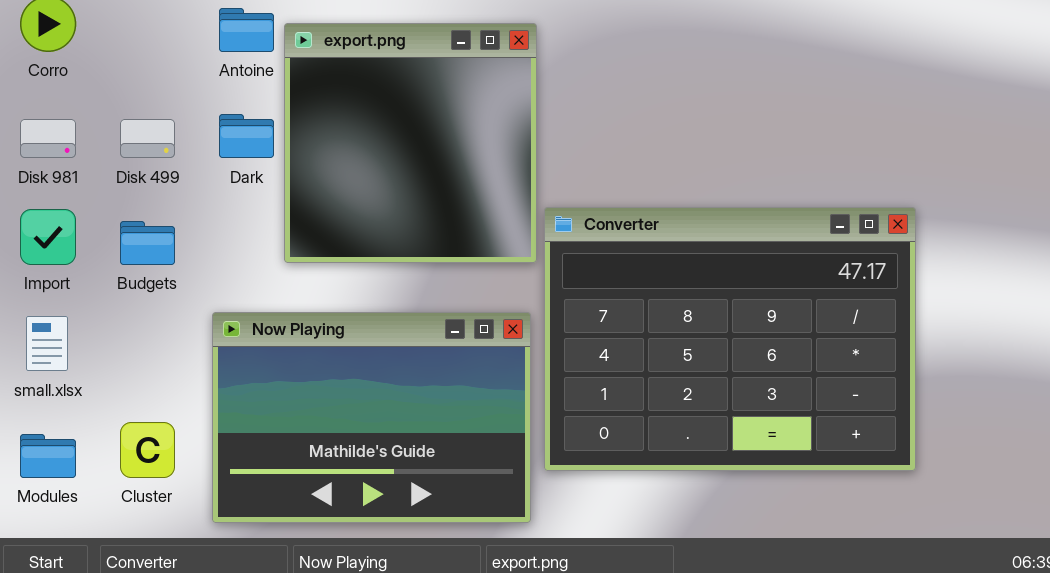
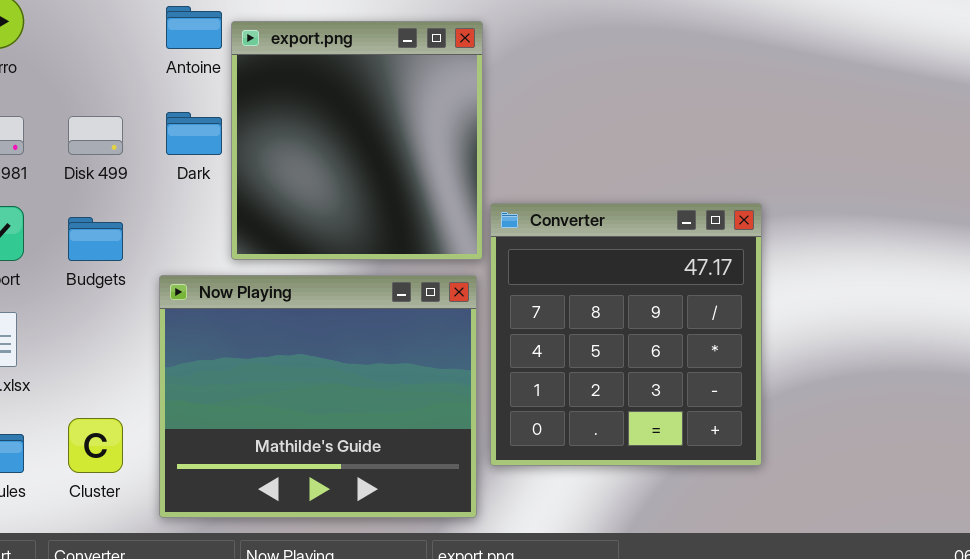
Converter: [544,207,916,471] -> [490,203,762,466], resized
Now Playing: [212,312,531,523] -> [159,275,477,518], resized

